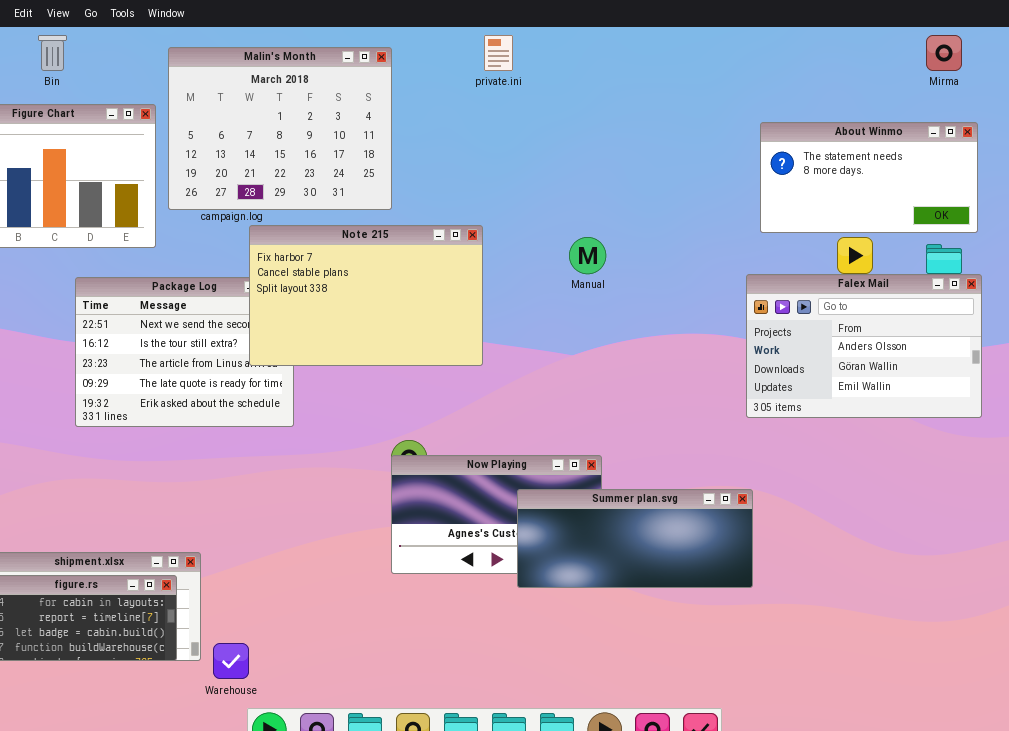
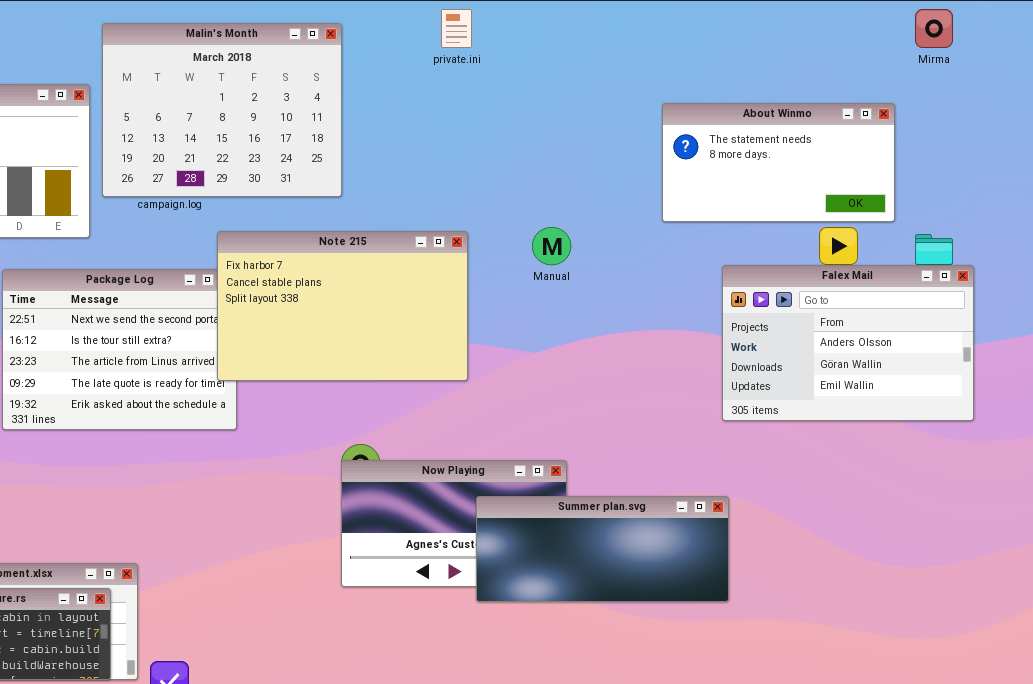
About Winmo: [760,122,978,233] -> [662,103,895,222], moved
Note 215: [249,225,483,366] -> [217,231,468,381], moved

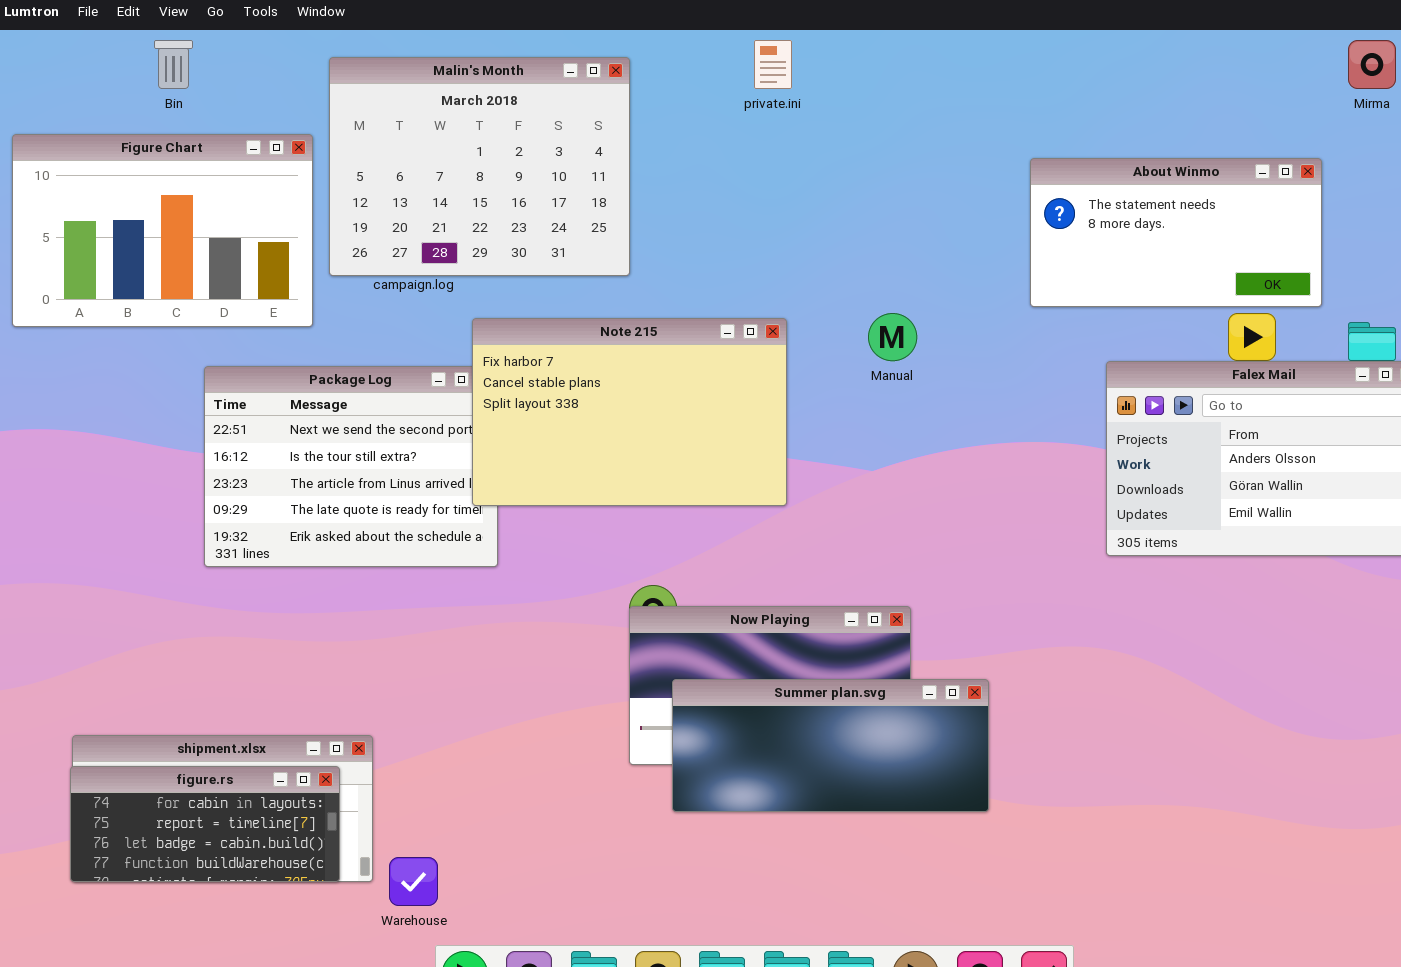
Summer plan.svg: [476,496,729,602] -> [672,679,989,812], moved

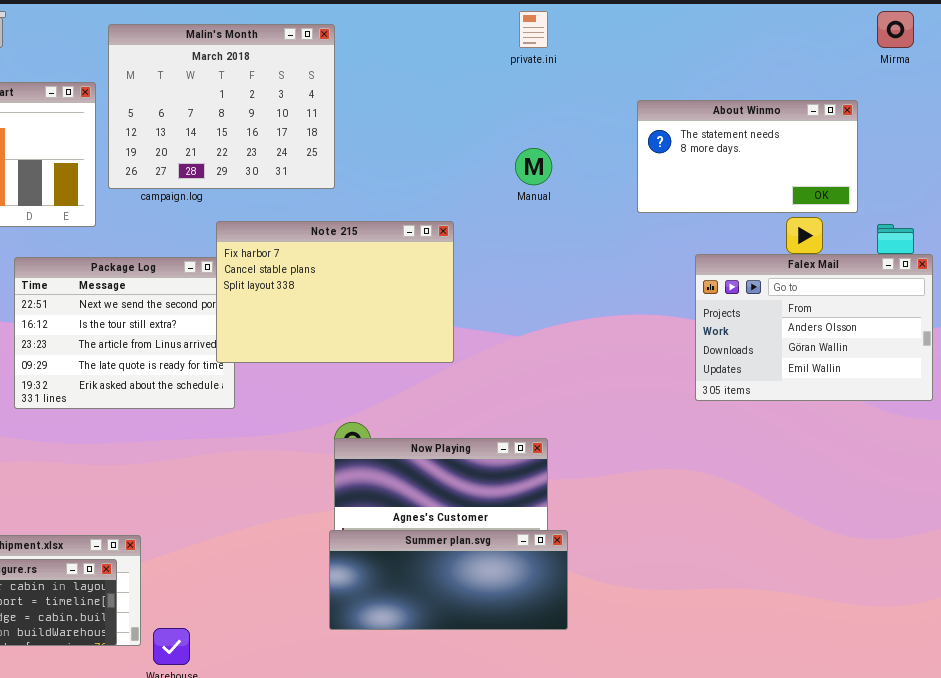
private.ini: [754,40,792,89] -> [519,11,548,48], moved
Manual: [868,313,917,361] -> [515,148,552,185], moved
Summer plan.svg: [672,679,989,812] -> [329,530,568,630], moved

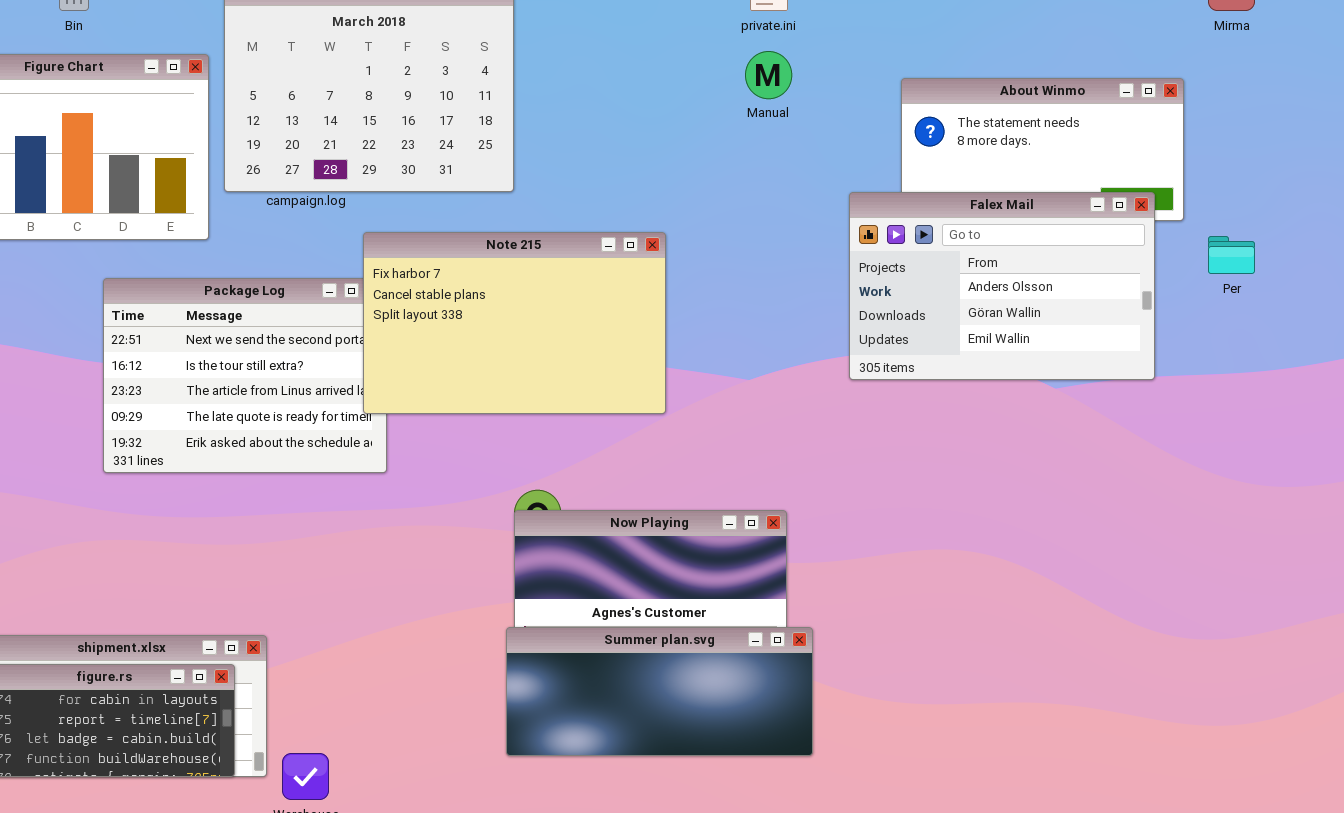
Manual: [515,148,552,185] -> [745,51,792,99], moved
Falex Mail: [695,254,933,401] -> [849,192,1155,380], moved

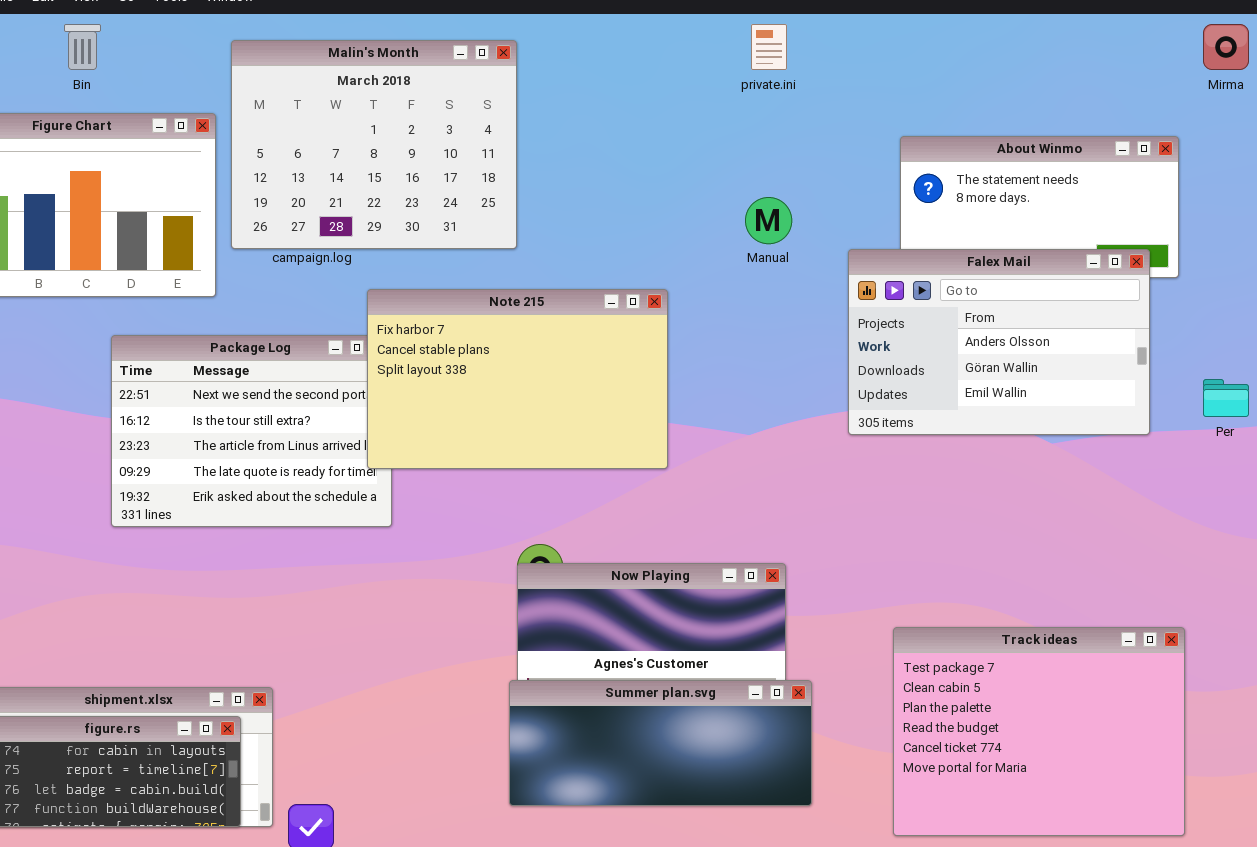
Manual: [745,51,792,99] -> [745,197,792,244], moved
Per: [1208,236,1255,274] -> [1203,379,1249,417], moved
Track ideas: none -> [893,627,1185,836], opened

